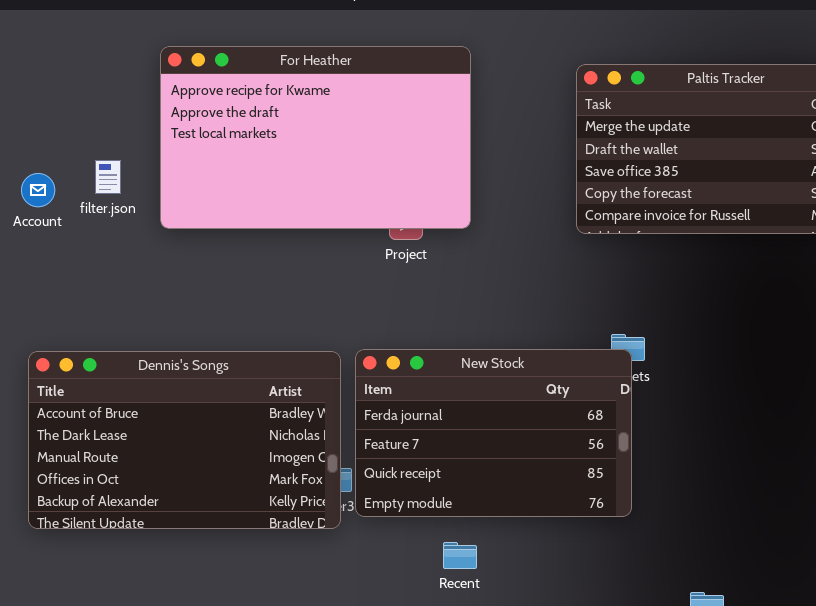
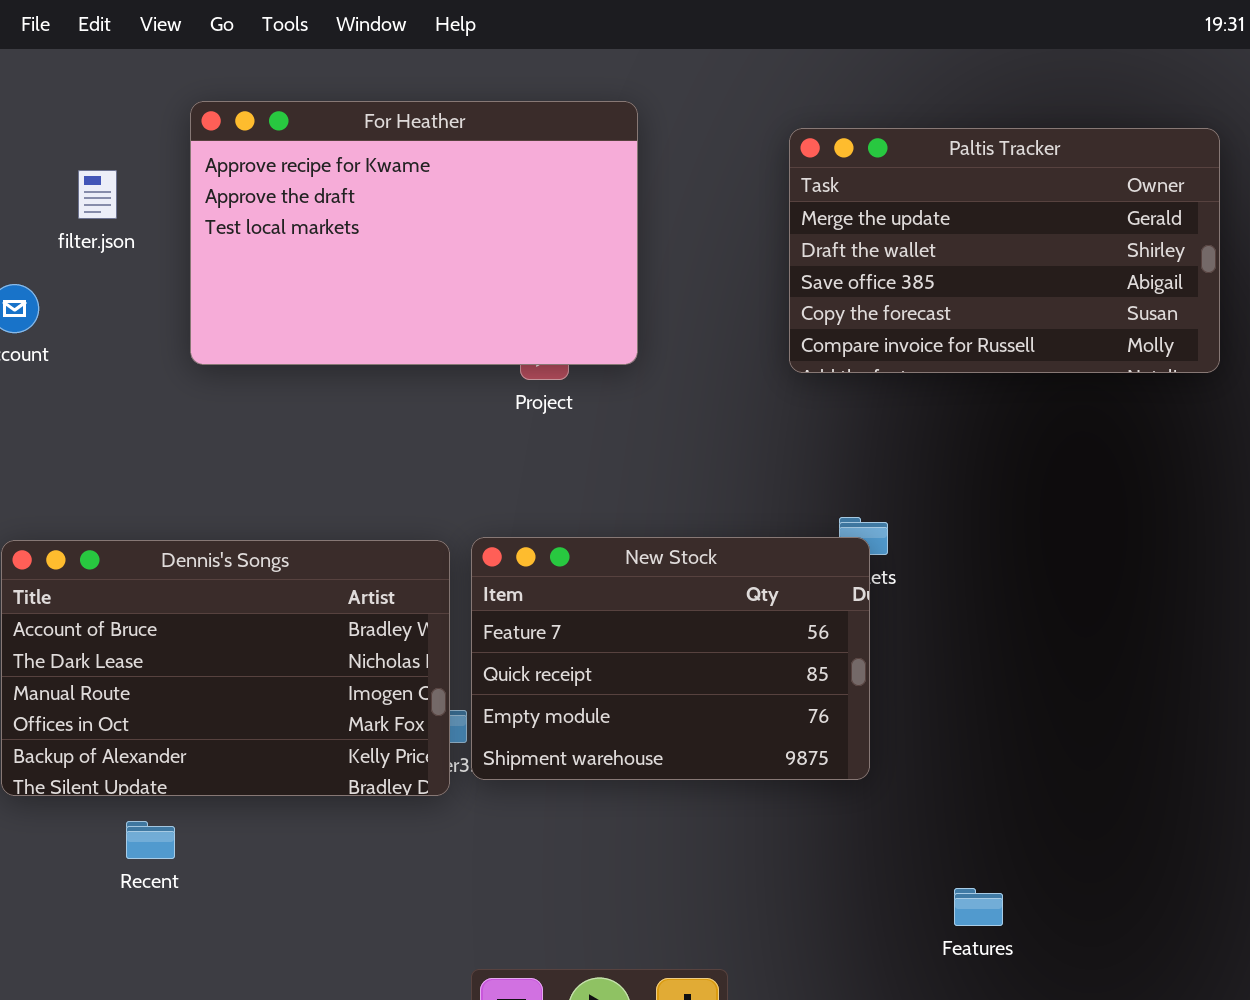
filter.json: [95,160,121,194] -> [78,170,117,219], moved
New Stock: [355,349,632,517] -> [471,537,870,780], scrolled down 1 row
Recent: [443,542,477,569] -> [126,821,175,859], moved

